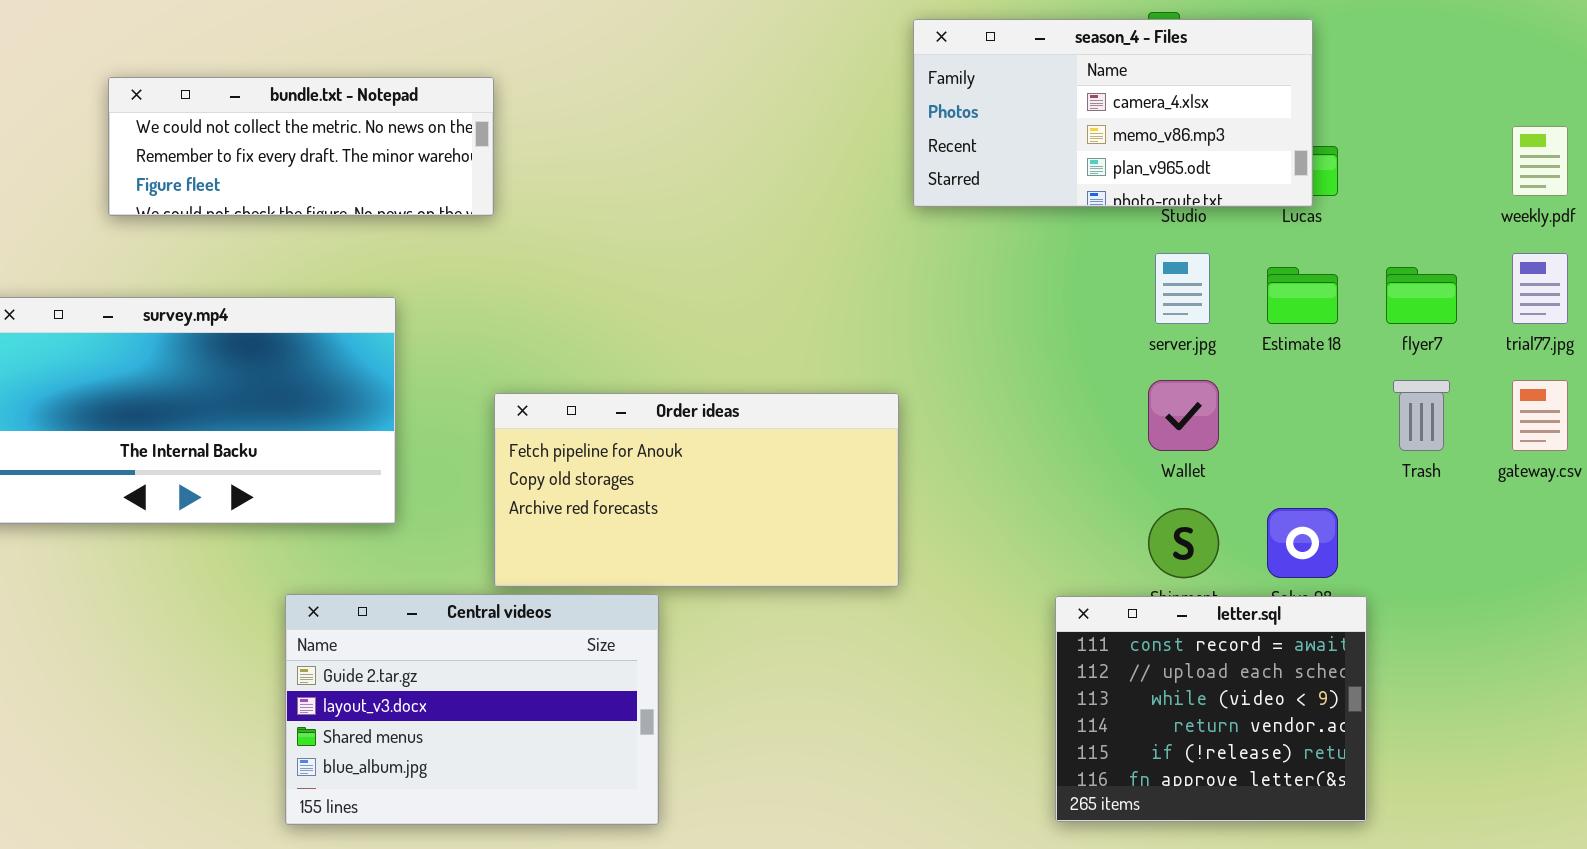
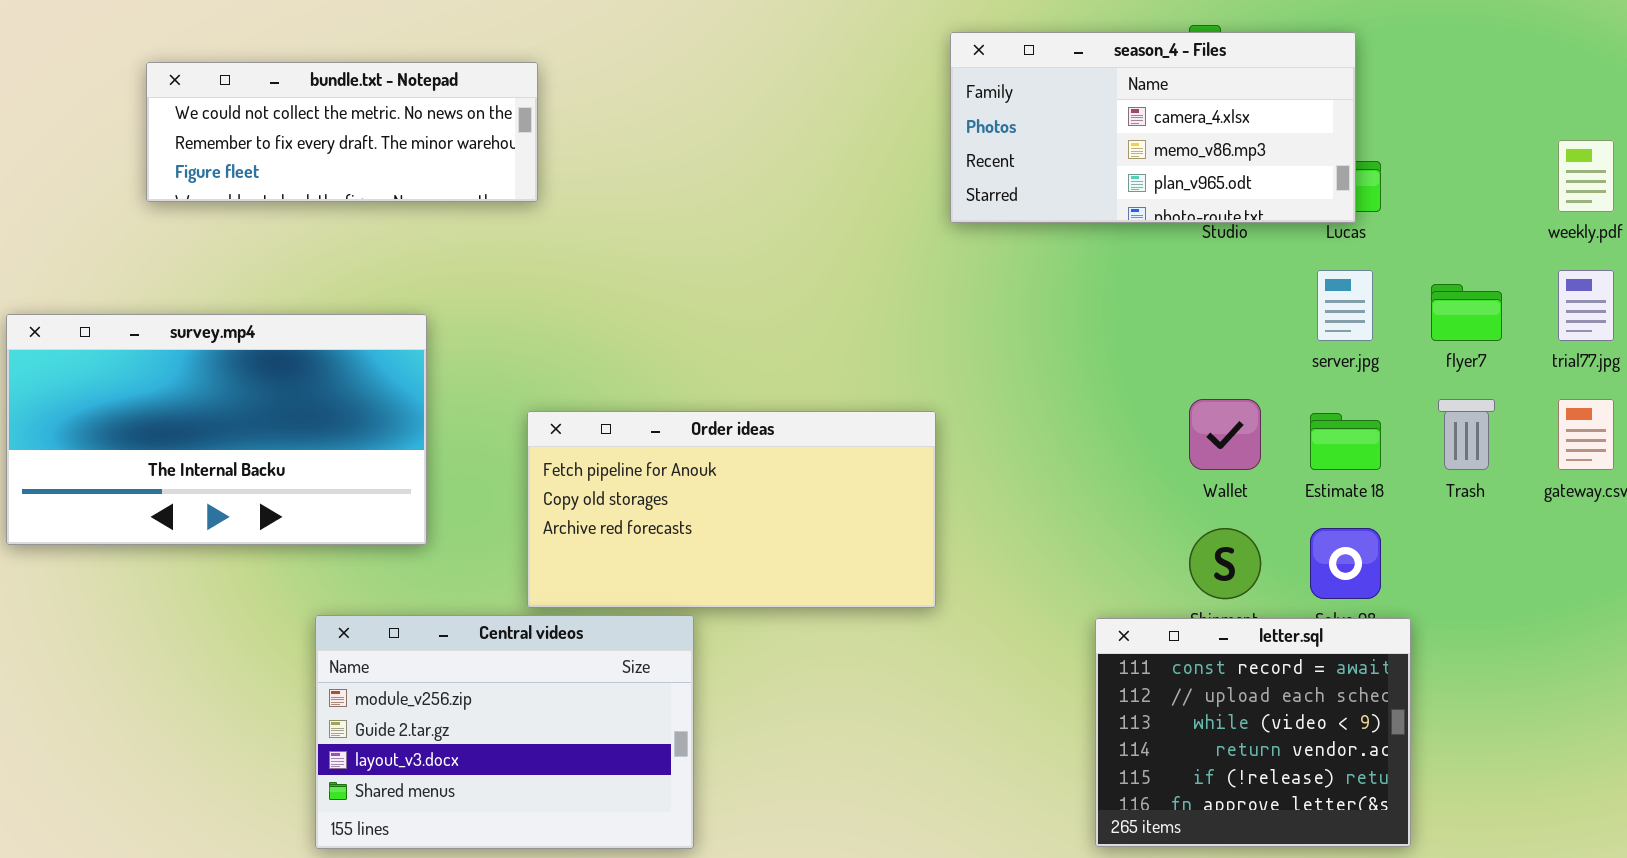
bundle.txt - Notepad: [108,77,494,216] -> [146,62,538,202], moved
server.jpg: [1155,253,1210,324] -> [1317,270,1373,341], moved
Estimate 18: [1267,267,1338,324] -> [1310,413,1381,470], moved
Central videos: [285,594,659,825] -> [315,615,694,849], scrolled up 1 row

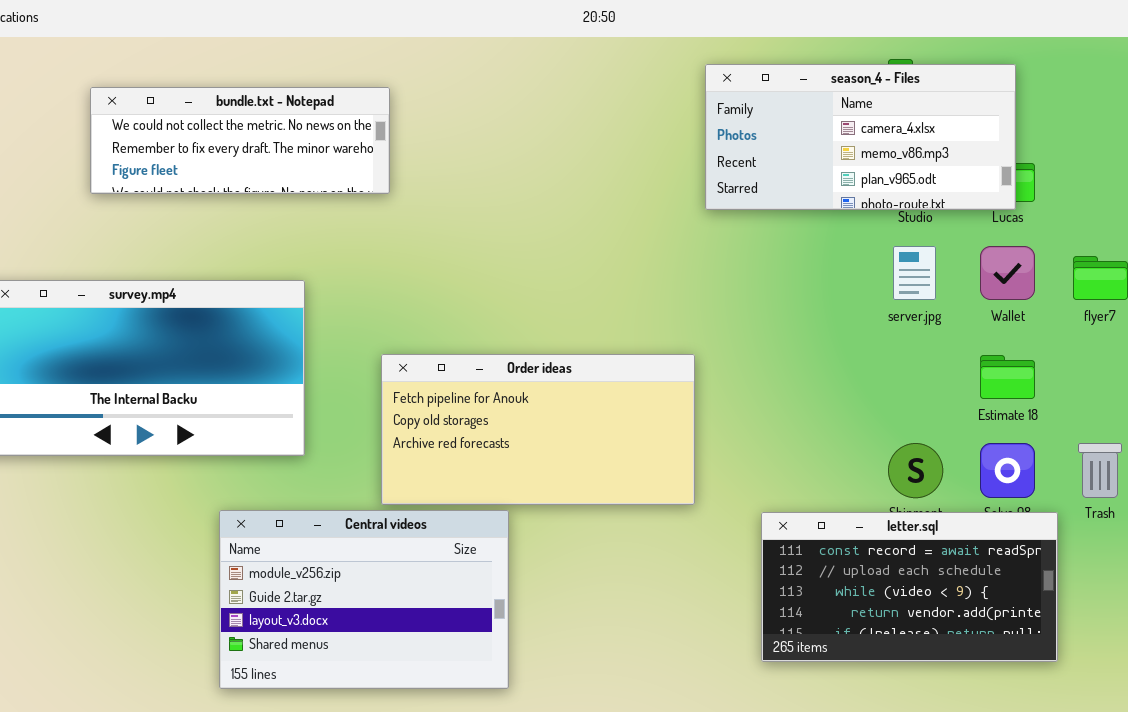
server.jpg: [1317,270,1373,341] -> [893,246,936,300], moved
Wallet: [1189,399,1261,470] -> [980,246,1035,300], moved
Trash: [1438,399,1495,470] -> [1078,443,1122,498], moved
letter.sql: [1095,618,1411,847] -> [761,512,1058,662], resized

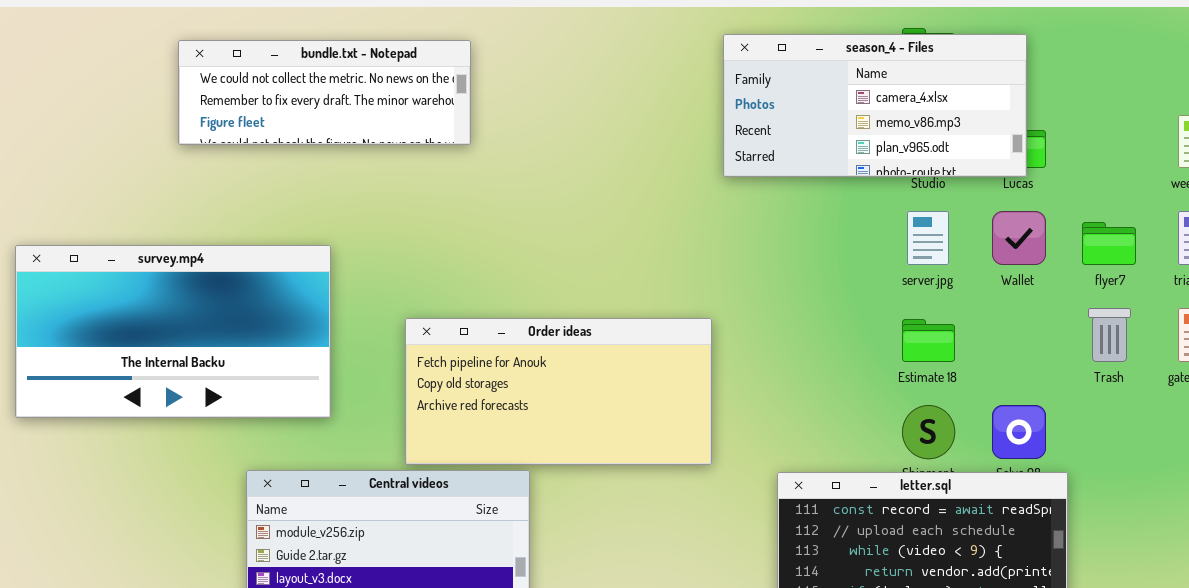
bundle.txt - Notepad: [90,87,390,194] -> [178,40,471,145], moved
Estimate 18: [980,355,1035,399] -> [902,319,955,362], moved
Trash: [1078,443,1122,498] -> [1088,308,1131,362], moved

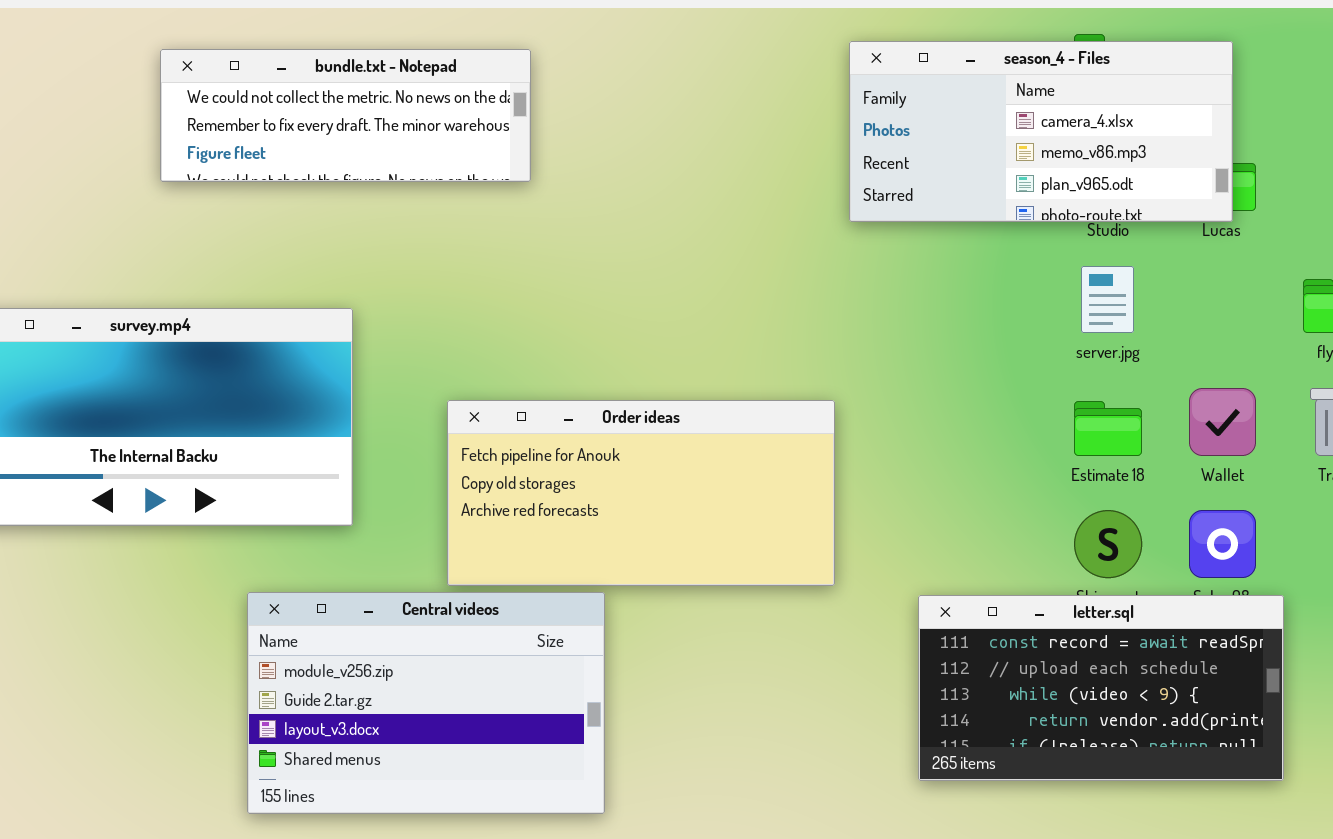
Wallet: [992,211,1046,265] -> [1189,388,1256,456], moved

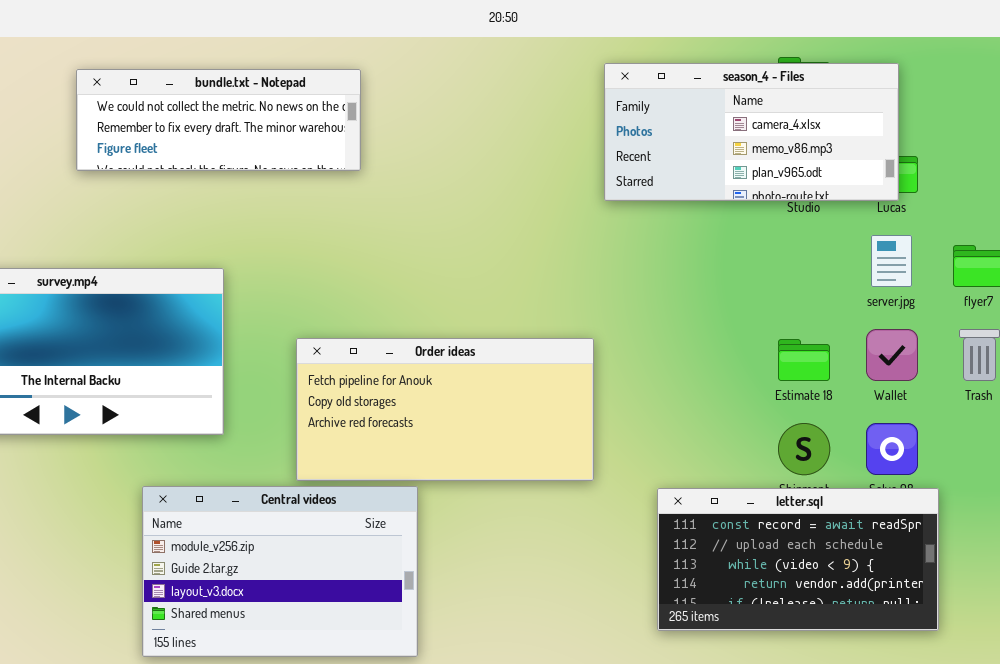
server.jpg: [1081,266,1134,333] -> [871,235,912,287], moved

